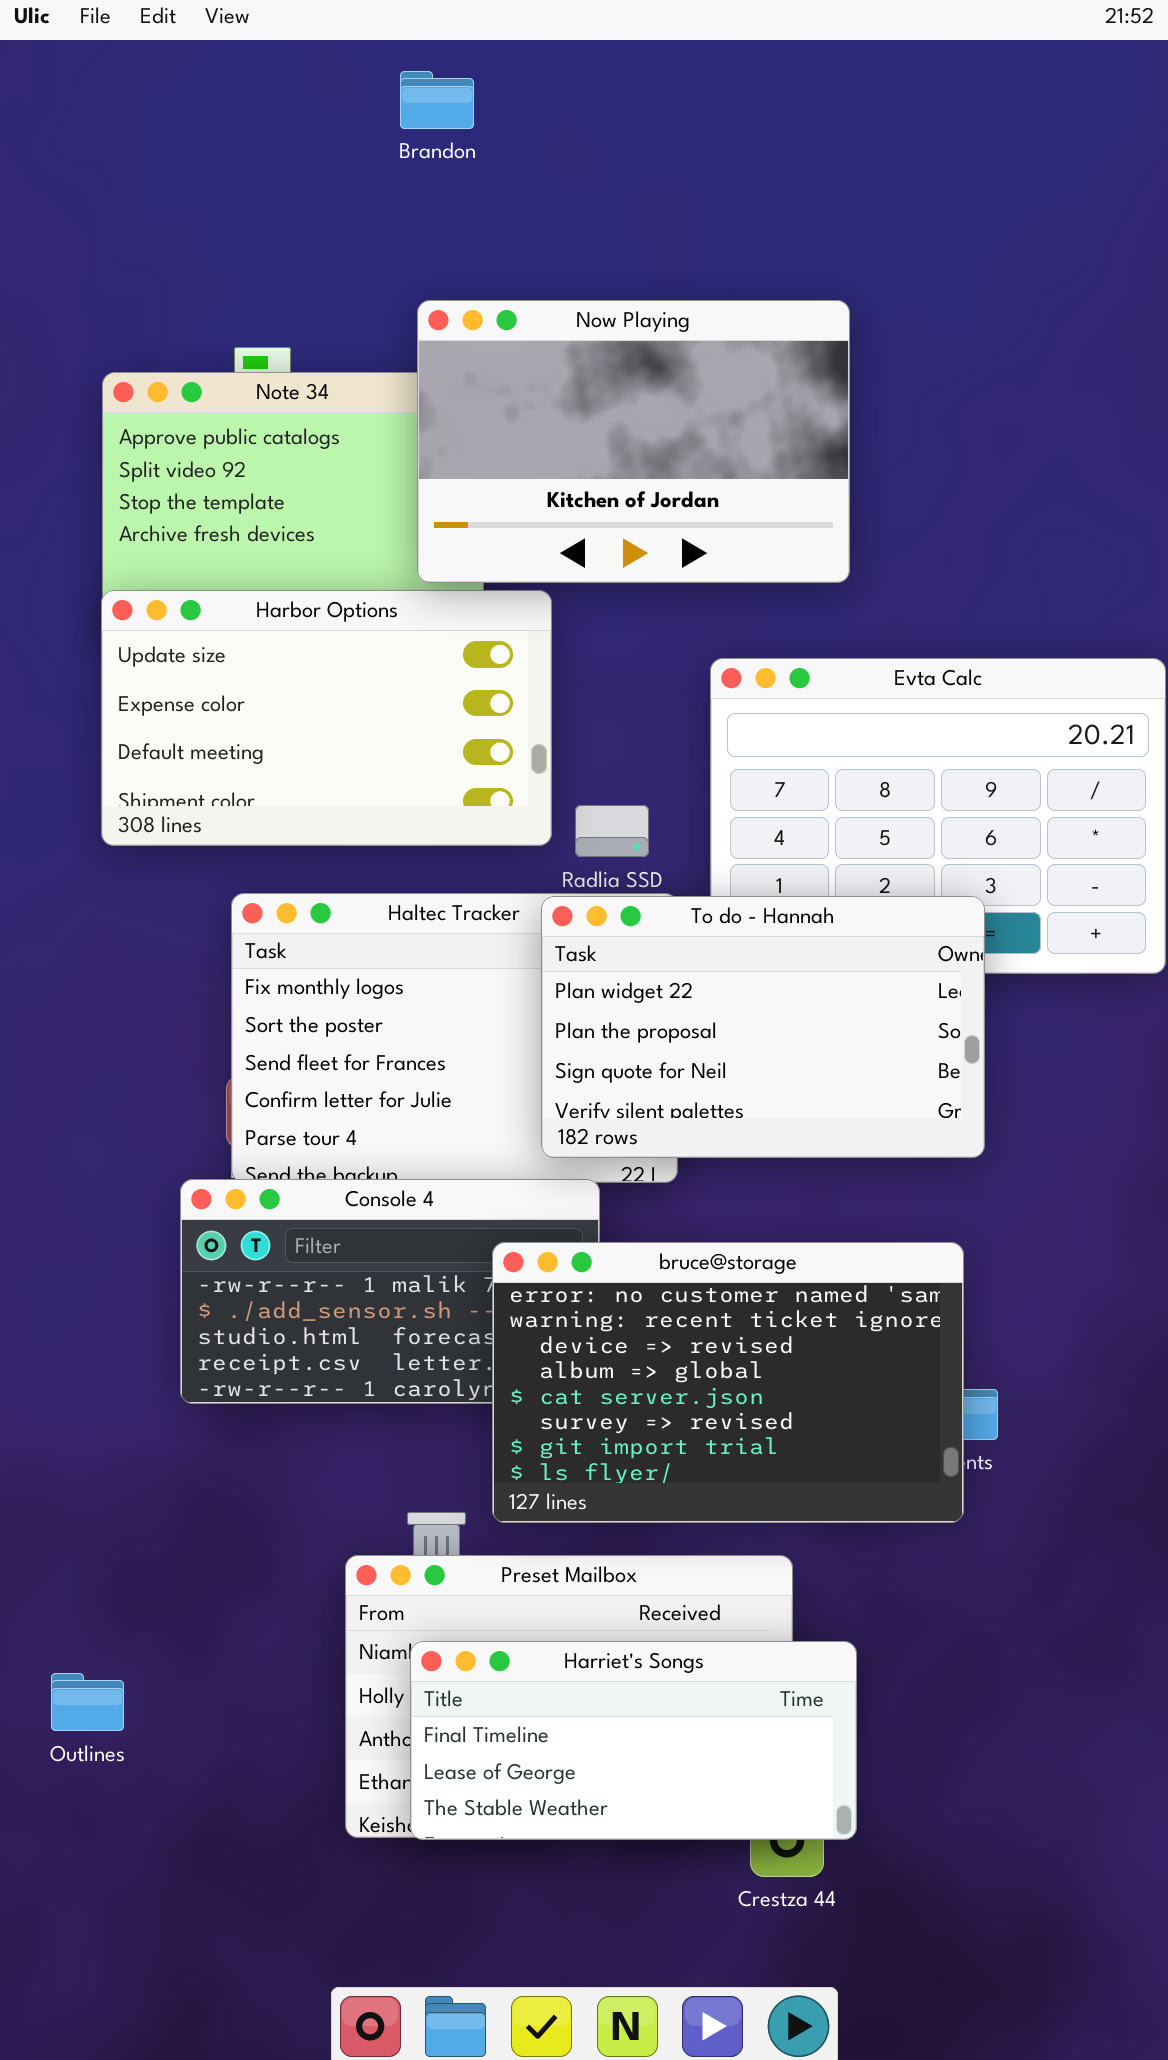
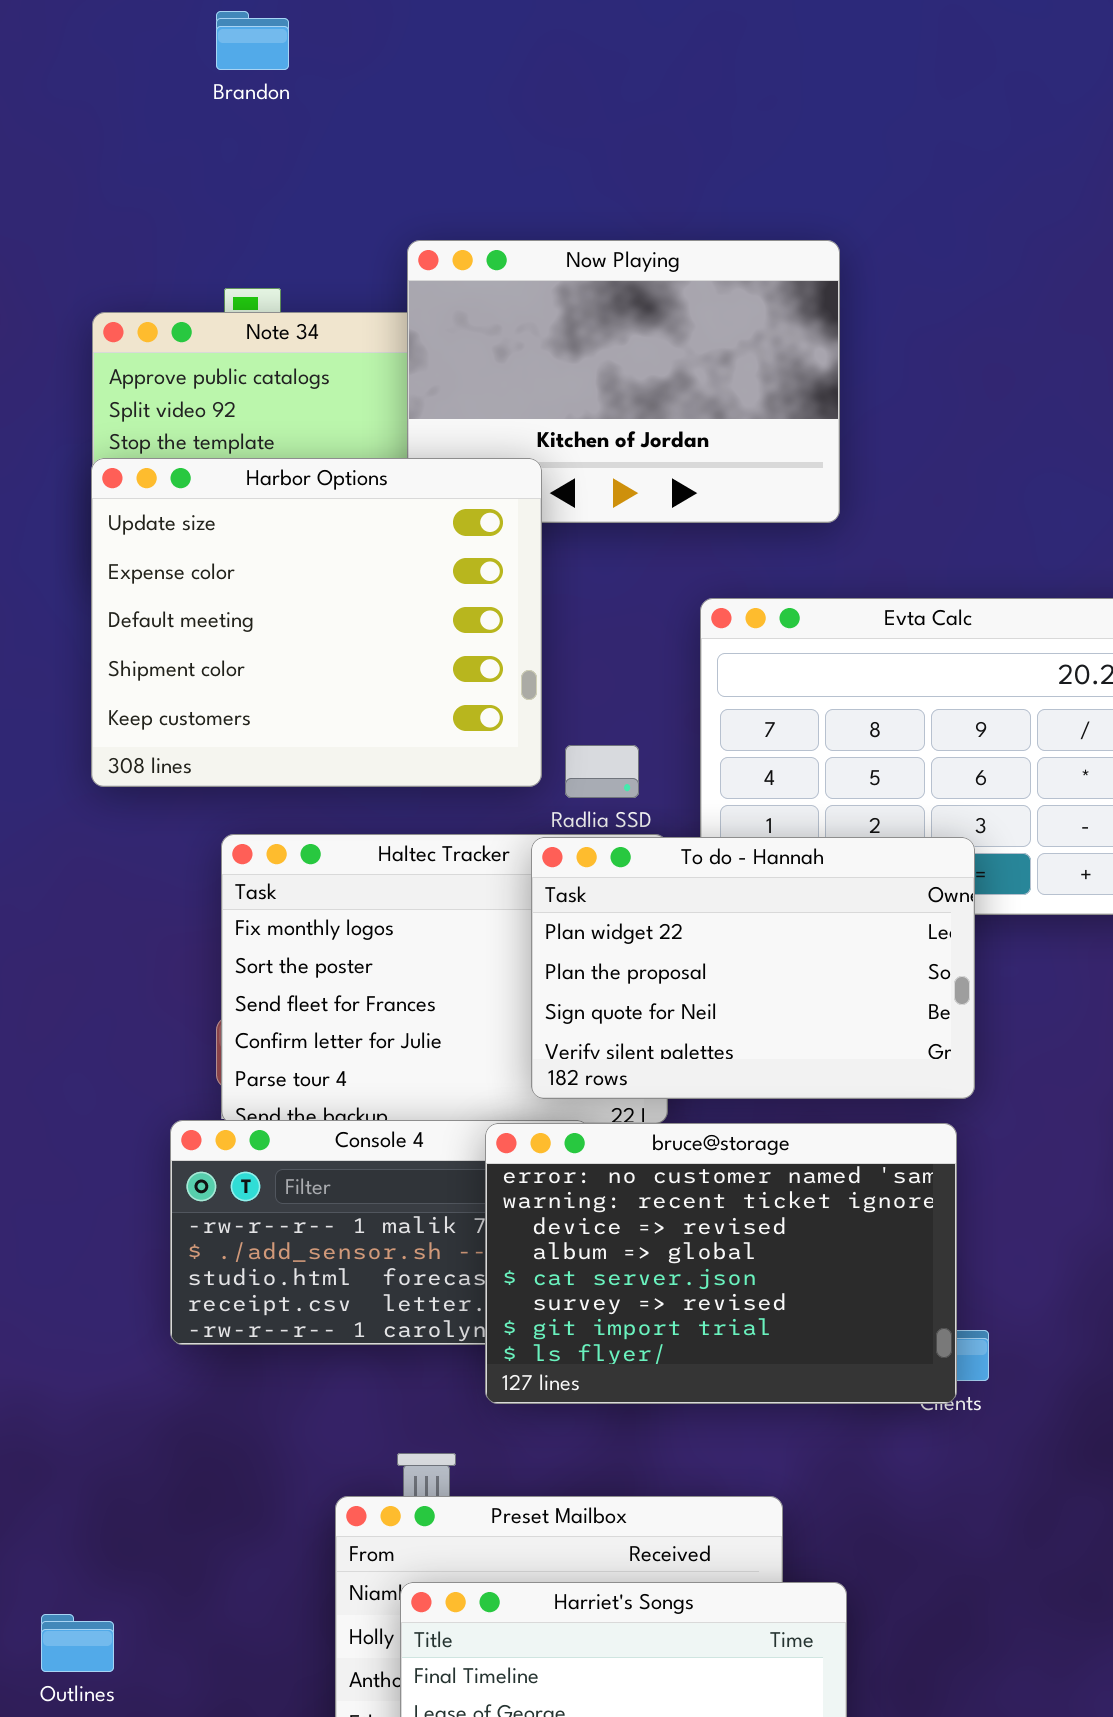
Brandon: [400,71,474,129] -> [216,11,289,70], moved
Harbor Options: [101,590,552,846] -> [91,458,542,787], resized
bruce@storage: [492,1242,964,1523] -> [485,1123,957,1404], moved

